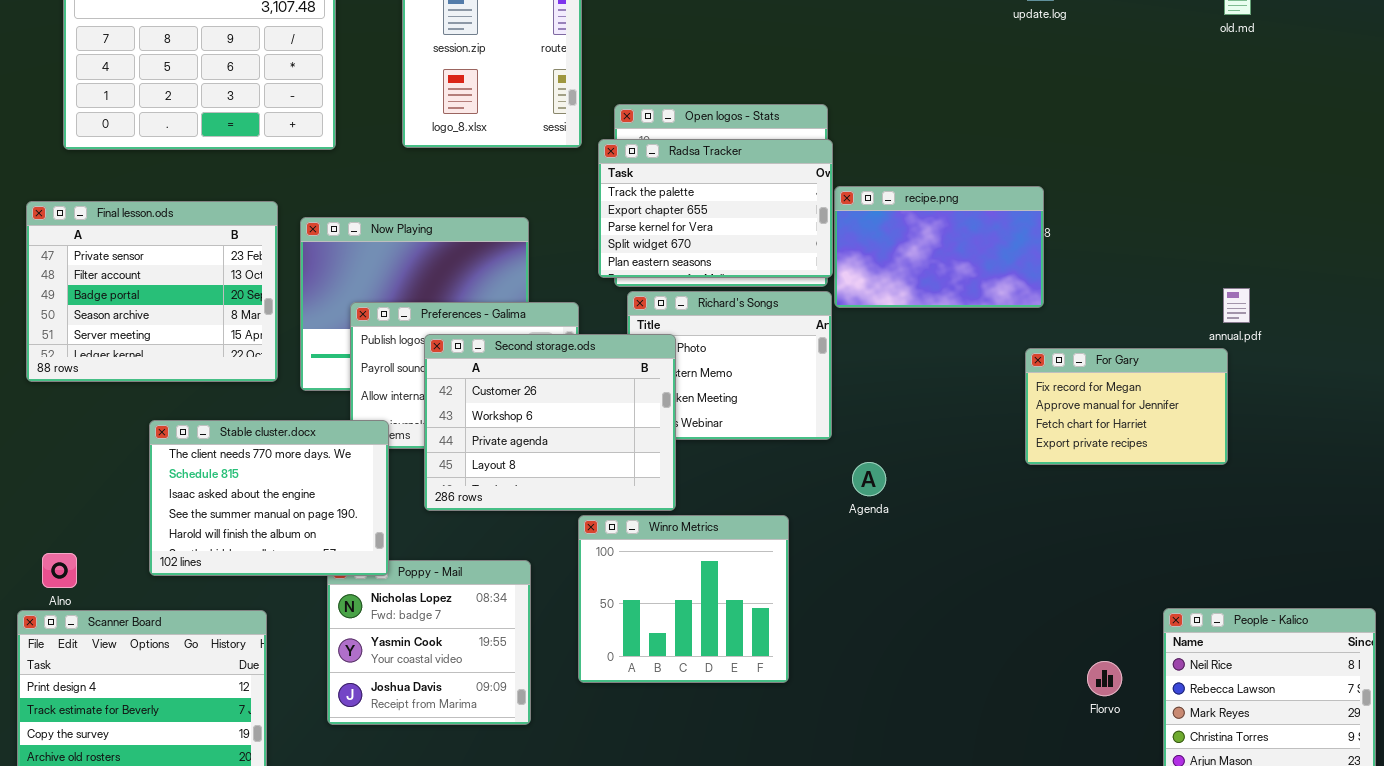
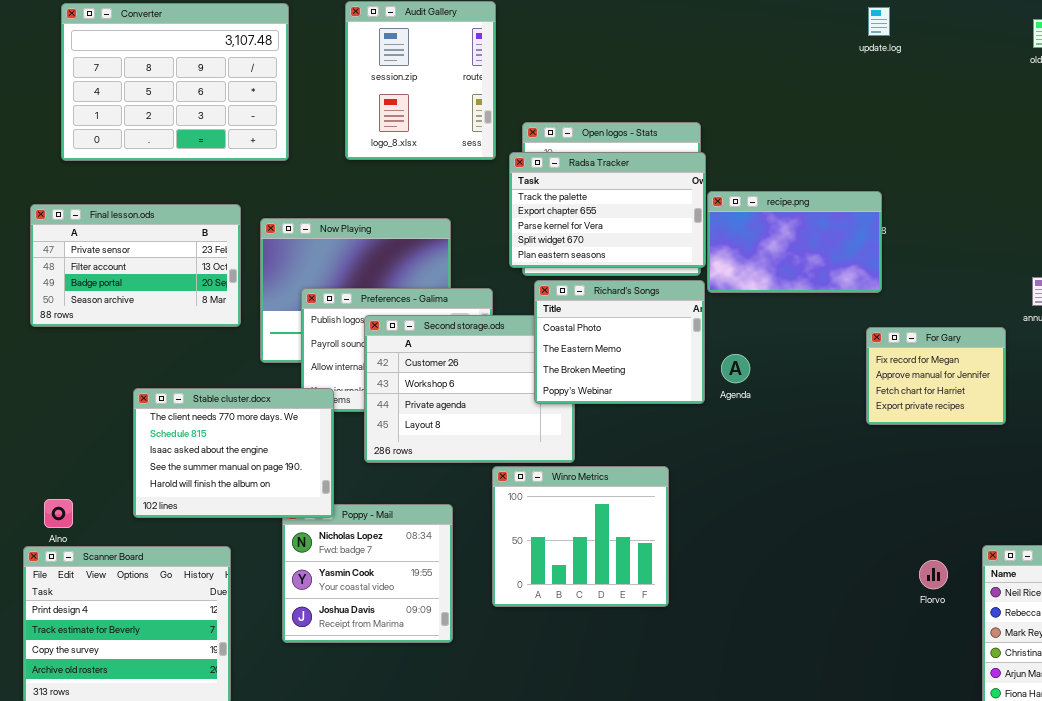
Final lesson.ods: [26,201,278,382] -> [30,204,241,327], resized
Richard's Songs: [627,291,832,440] -> [534,280,705,404], raised
For Gary: [1025,348,1228,465] -> [866,327,1006,425], resized
Agenda: [852,462,886,496] -> [721,354,750,383], moved
Florvo: [1087,661,1122,696] -> [919,560,948,589], moved

